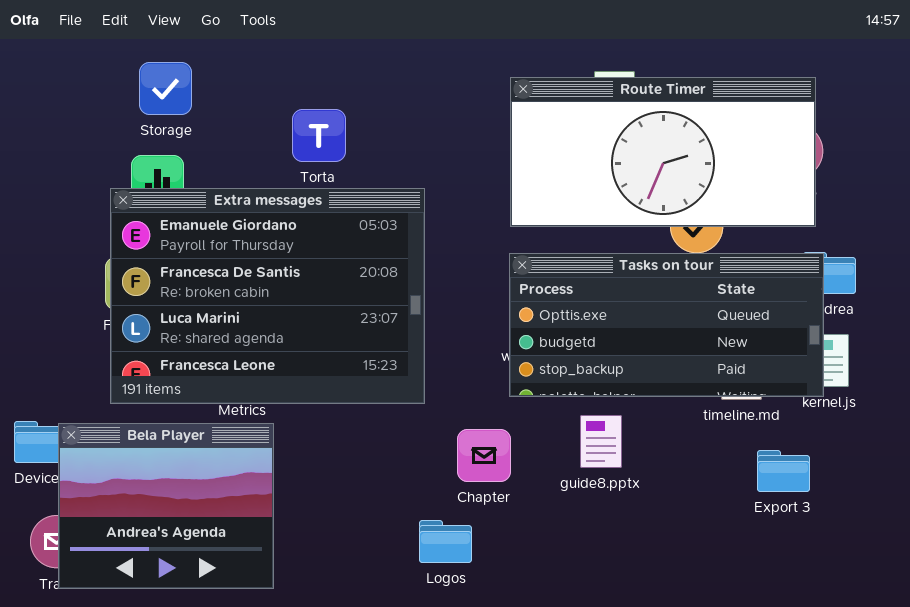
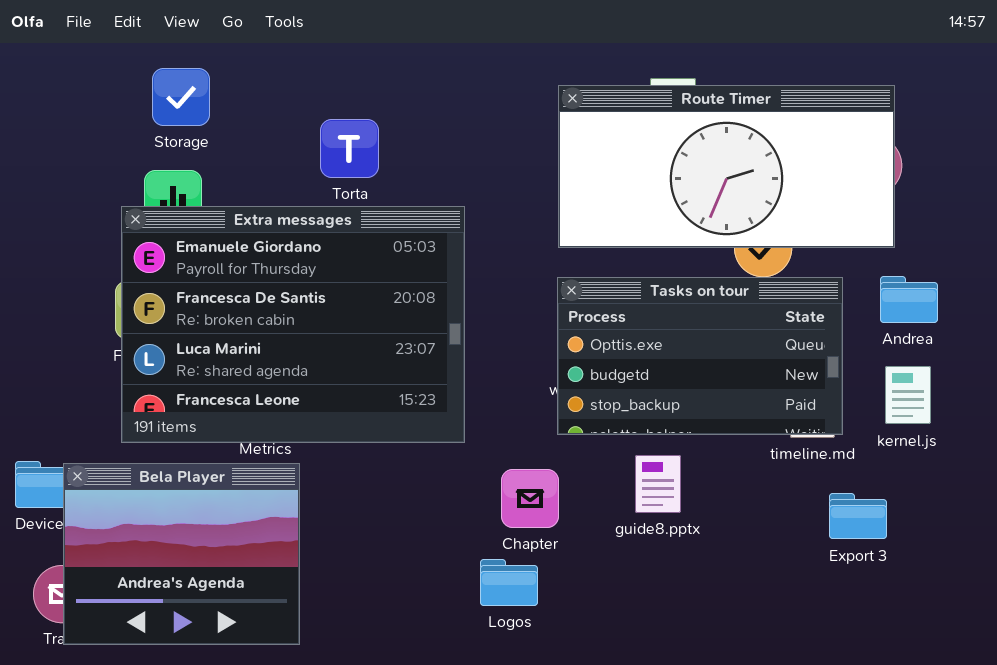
Tasks on tour: [509,253,824,397] -> [557,277,843,435], resized
Logos: [419,520,472,563] -> [480,559,538,606], moved

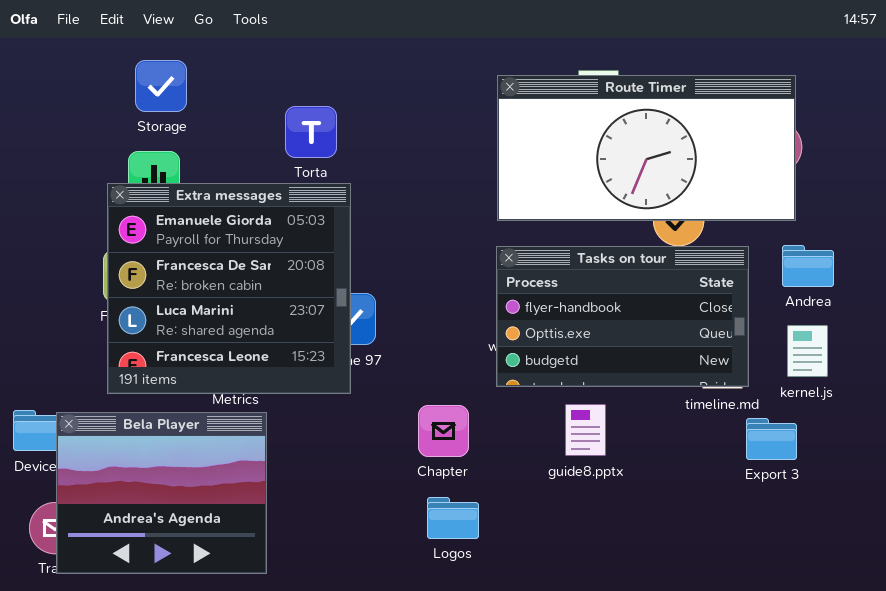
Extra messages: [121,206,465,443] -> [107,183,351,394], resized
Tasks on tour: [557,277,843,435] -> [496,246,749,387], scrolled up 1 row
Chapter: [501,469,559,528] -> [418,405,469,457], moved
Export 3: [829,493,887,539] -> [746,418,797,460], moved

